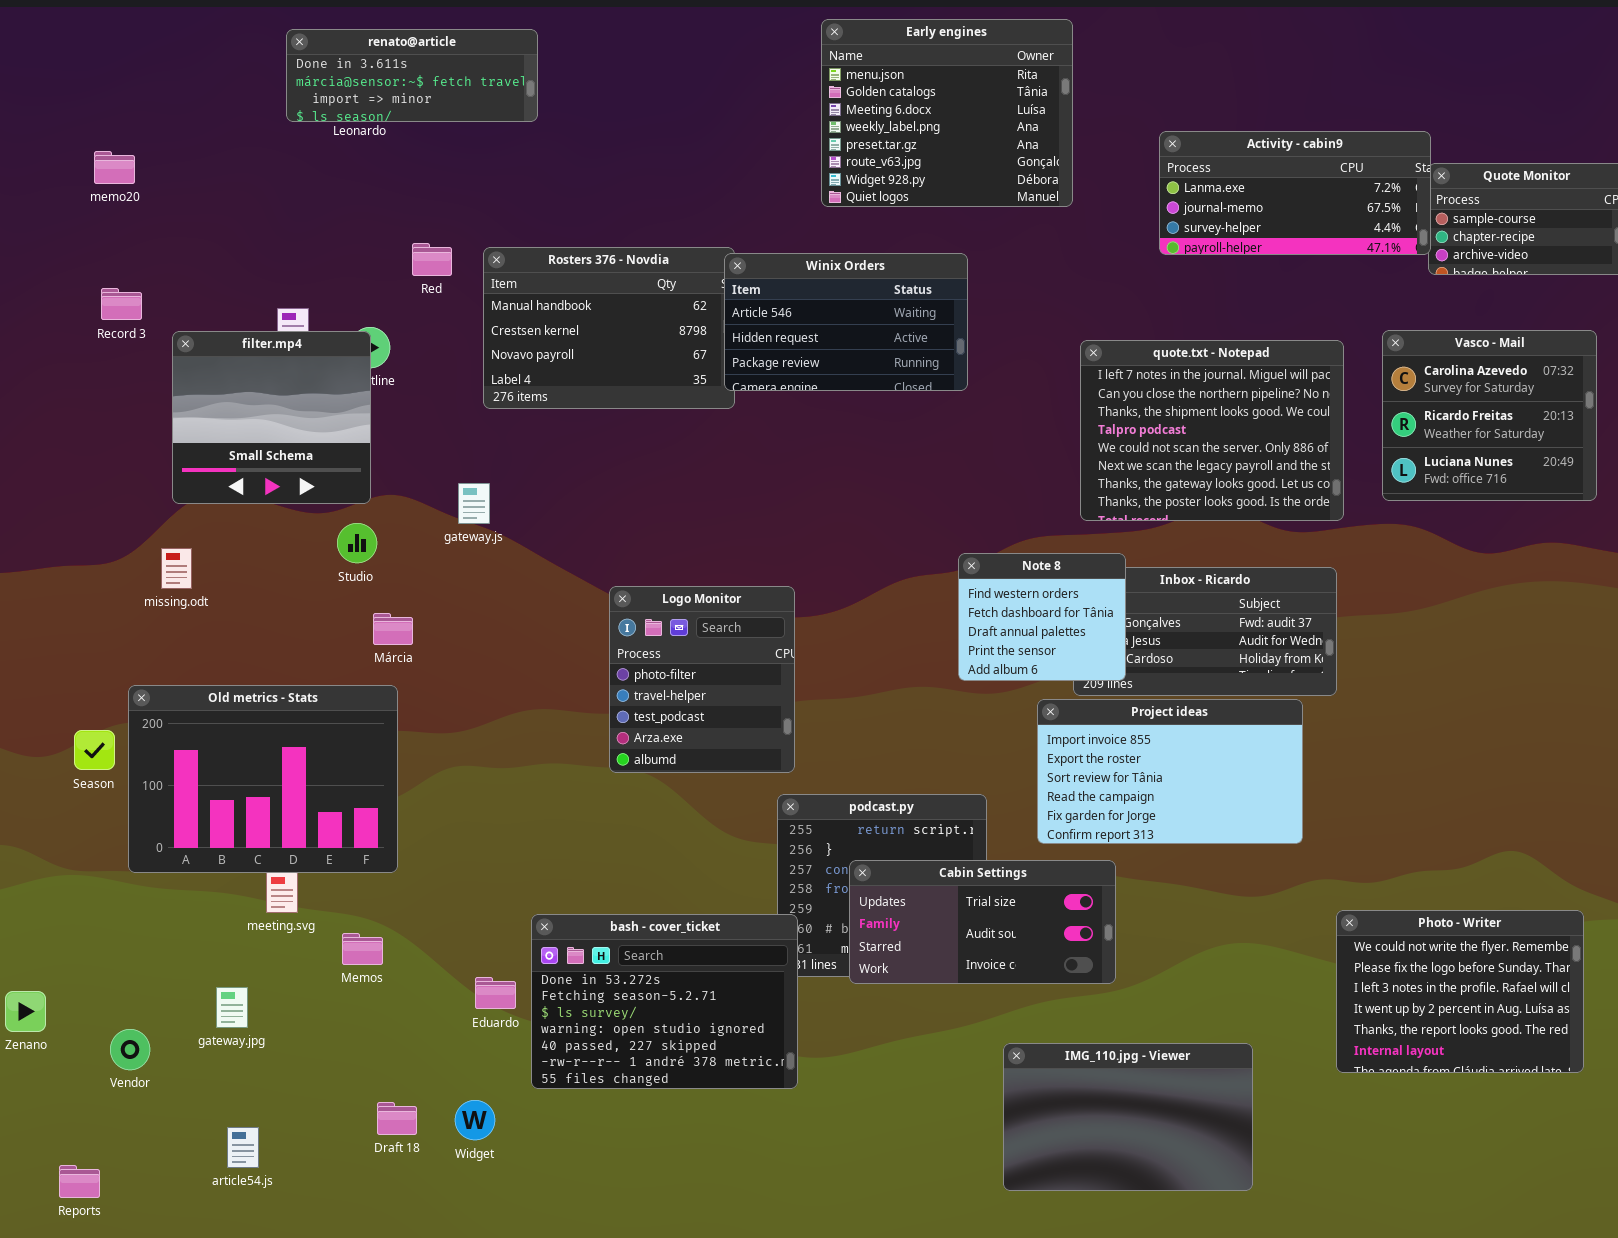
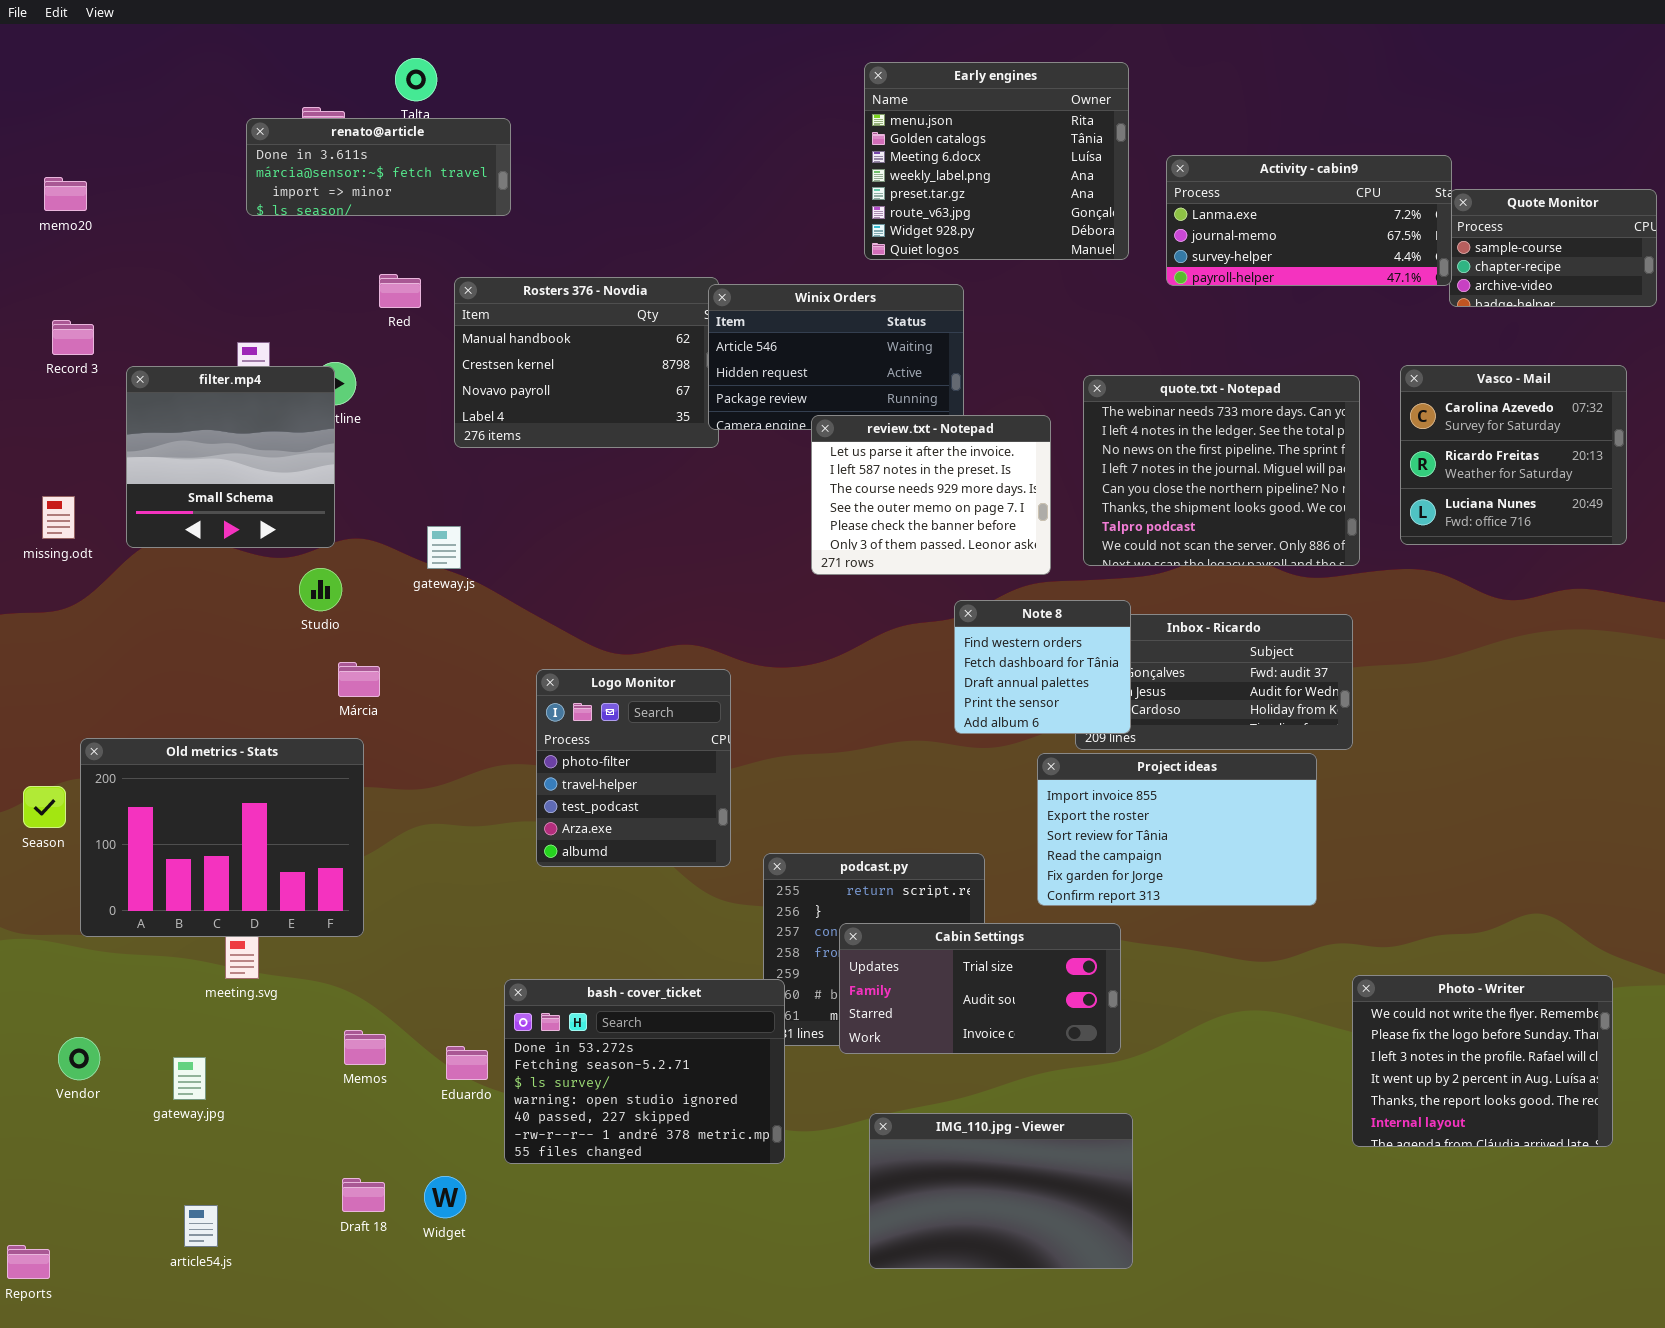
Early engines: [821,19,1073,207] -> [864,62,1129,260], moved
renato@article: [286,29,538,122] -> [246,118,511,216], moved
quote.txt - Notepad: [1080,340,1344,521] -> [1083,375,1360,566], scrolled up 3 rows
review.txt - Notepad: none -> [811,415,1051,575], opened
missing.odt: [161,548,192,589] -> [42,496,75,539], moved
Logo Monitor: [609,586,795,773] -> [536,669,731,867], moved
Memos: [342,933,383,965] -> [344,1030,386,1065], moved
Vendor: [110,1029,150,1070] -> [58,1037,100,1080], moved
IMG_110.jpg - Viewer: [1003,1043,1253,1191] -> [869,1113,1133,1269], moved

